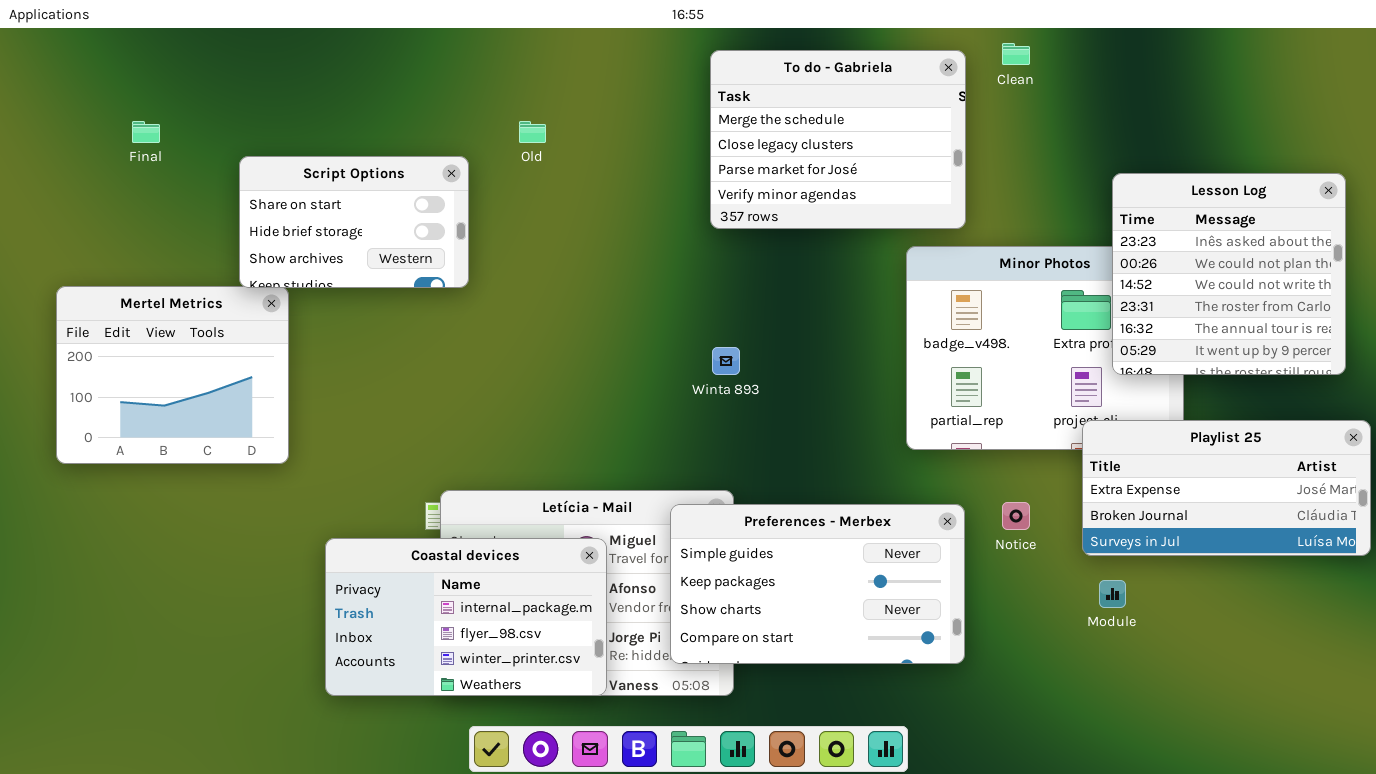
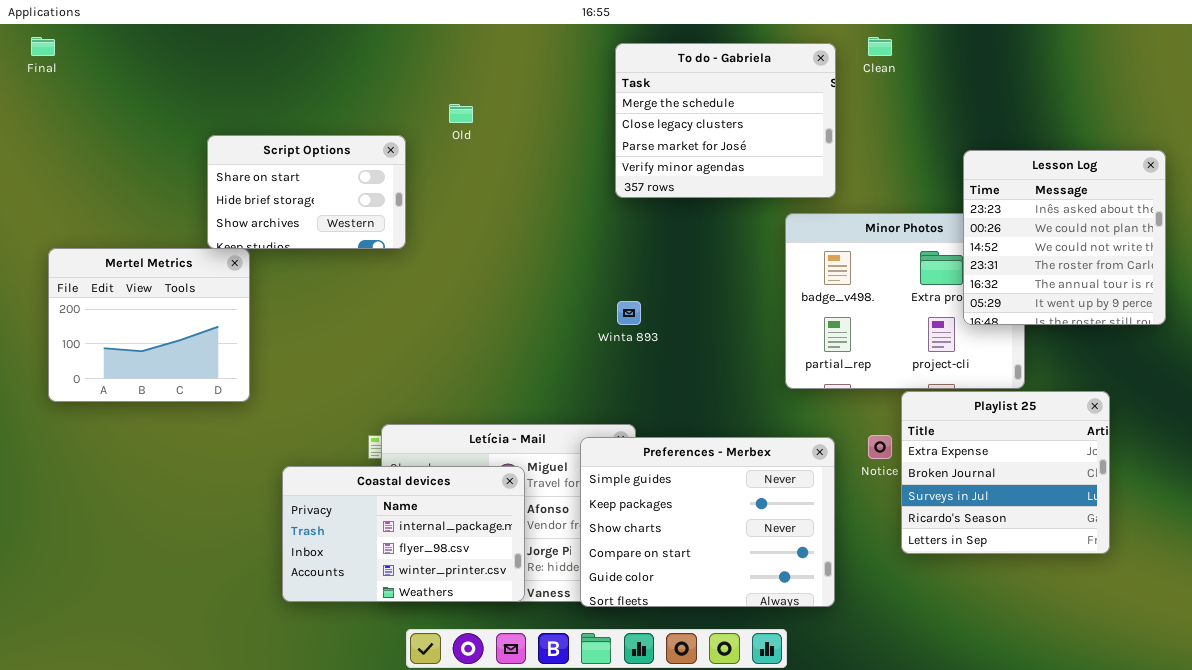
Final: [132,121,160,143] -> [31,37,55,56], moved
Playlist 25: [1082,420,1371,556] -> [901,391,1110,554], moved, resized
Preferences - Merbex: [670,504,965,664] -> [580,437,835,607], resized

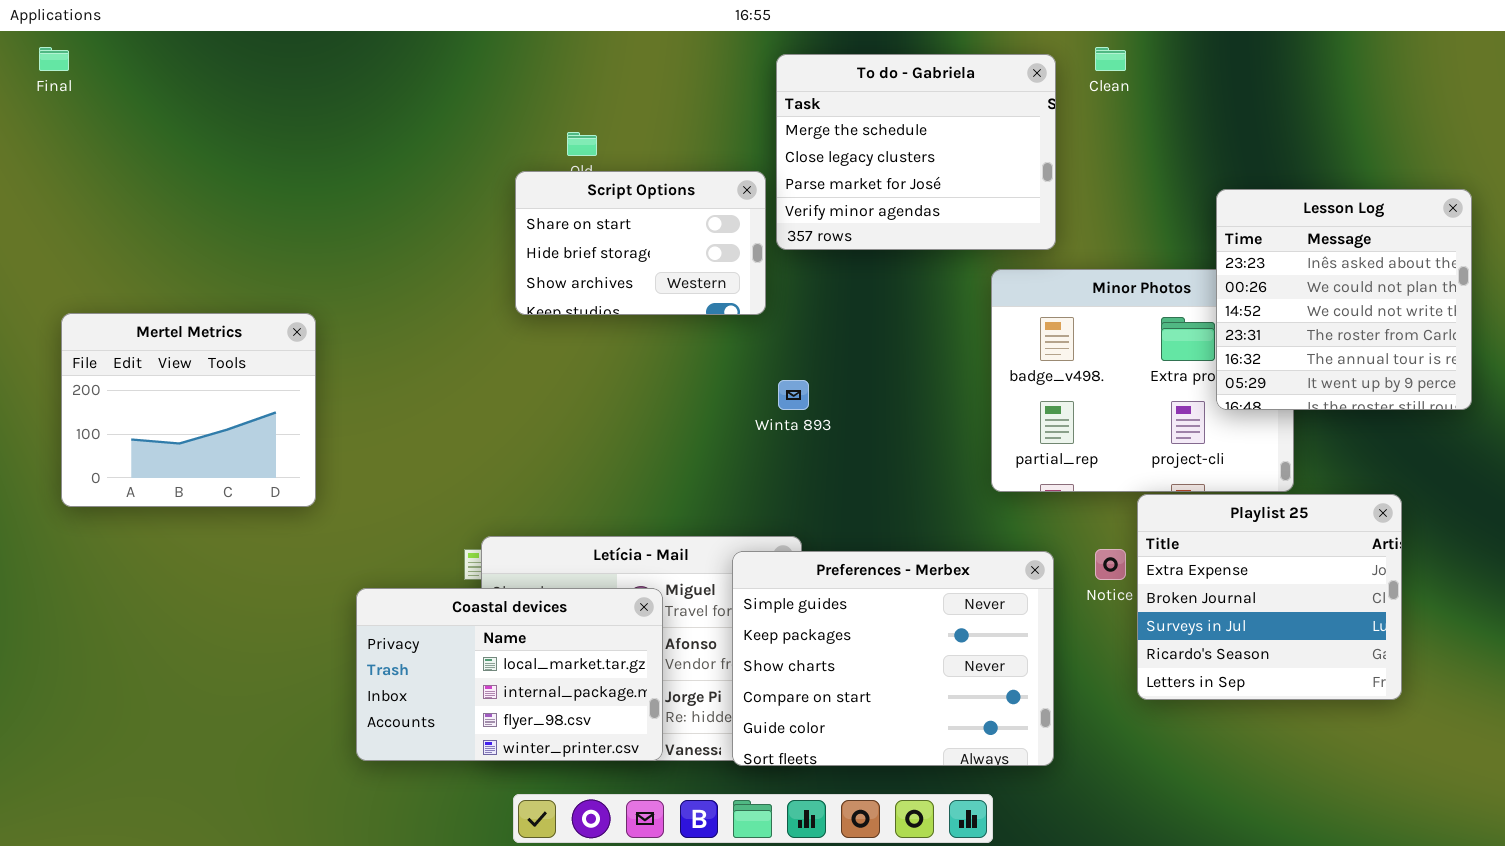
Script Options: [207,135,406,249] -> [515,171,766,315], moved
Coastal devices: [282,466,525,602] -> [356,588,663,761], scrolled up 1 row

